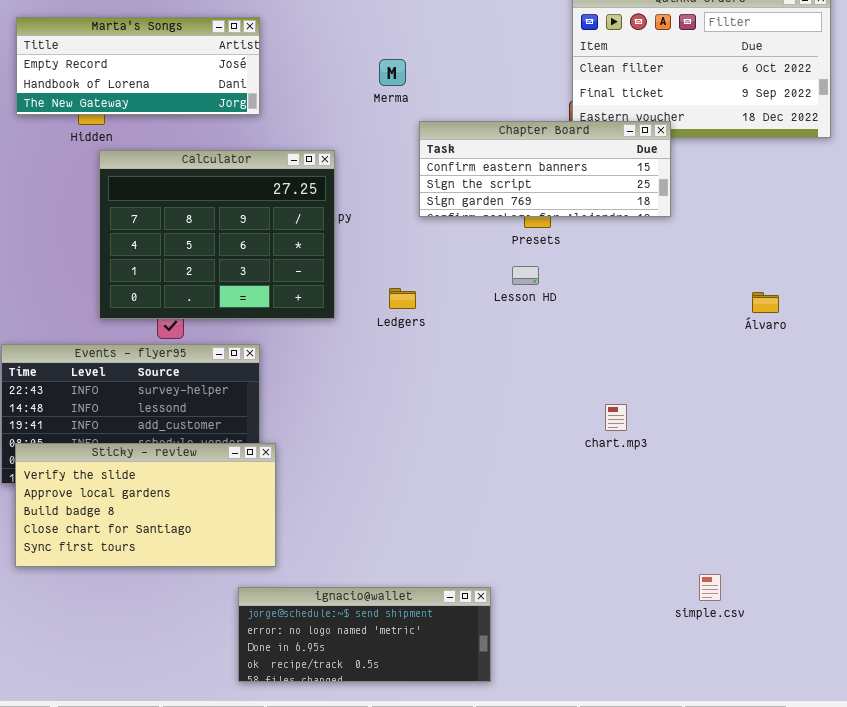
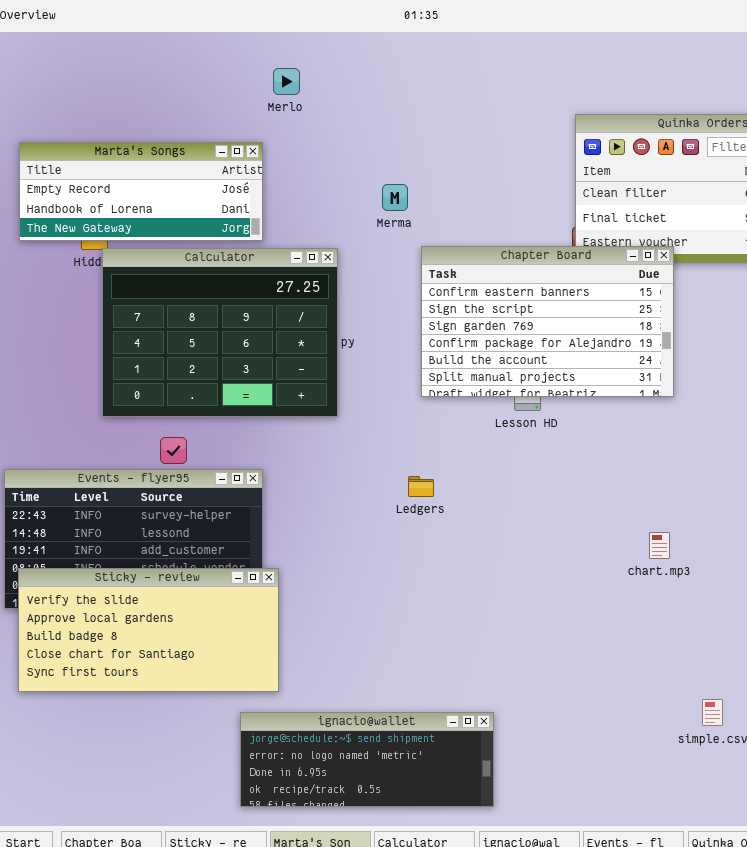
Chapter Board: [419,121,671,217] -> [421,246,674,397], resized
Calculator: [99,150,335,319] -> [102,248,338,417], moved
Ledgers: [389,288,416,309] -> [408,476,434,497], moved
chart.mp3: [605,404,627,431] -> [649,532,670,559], moved

